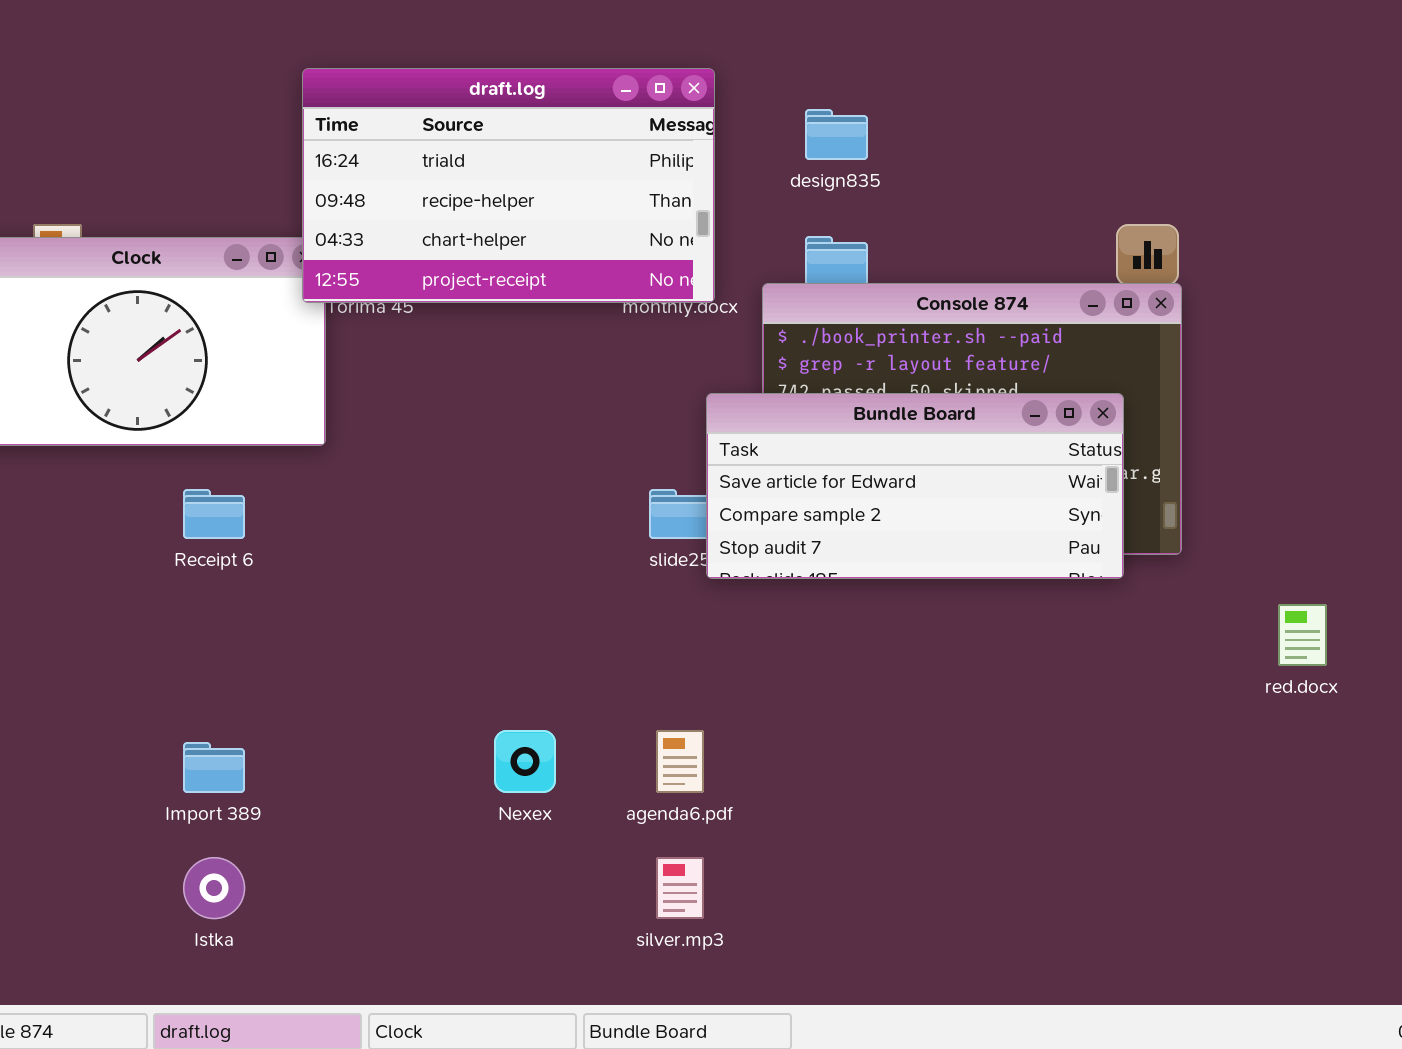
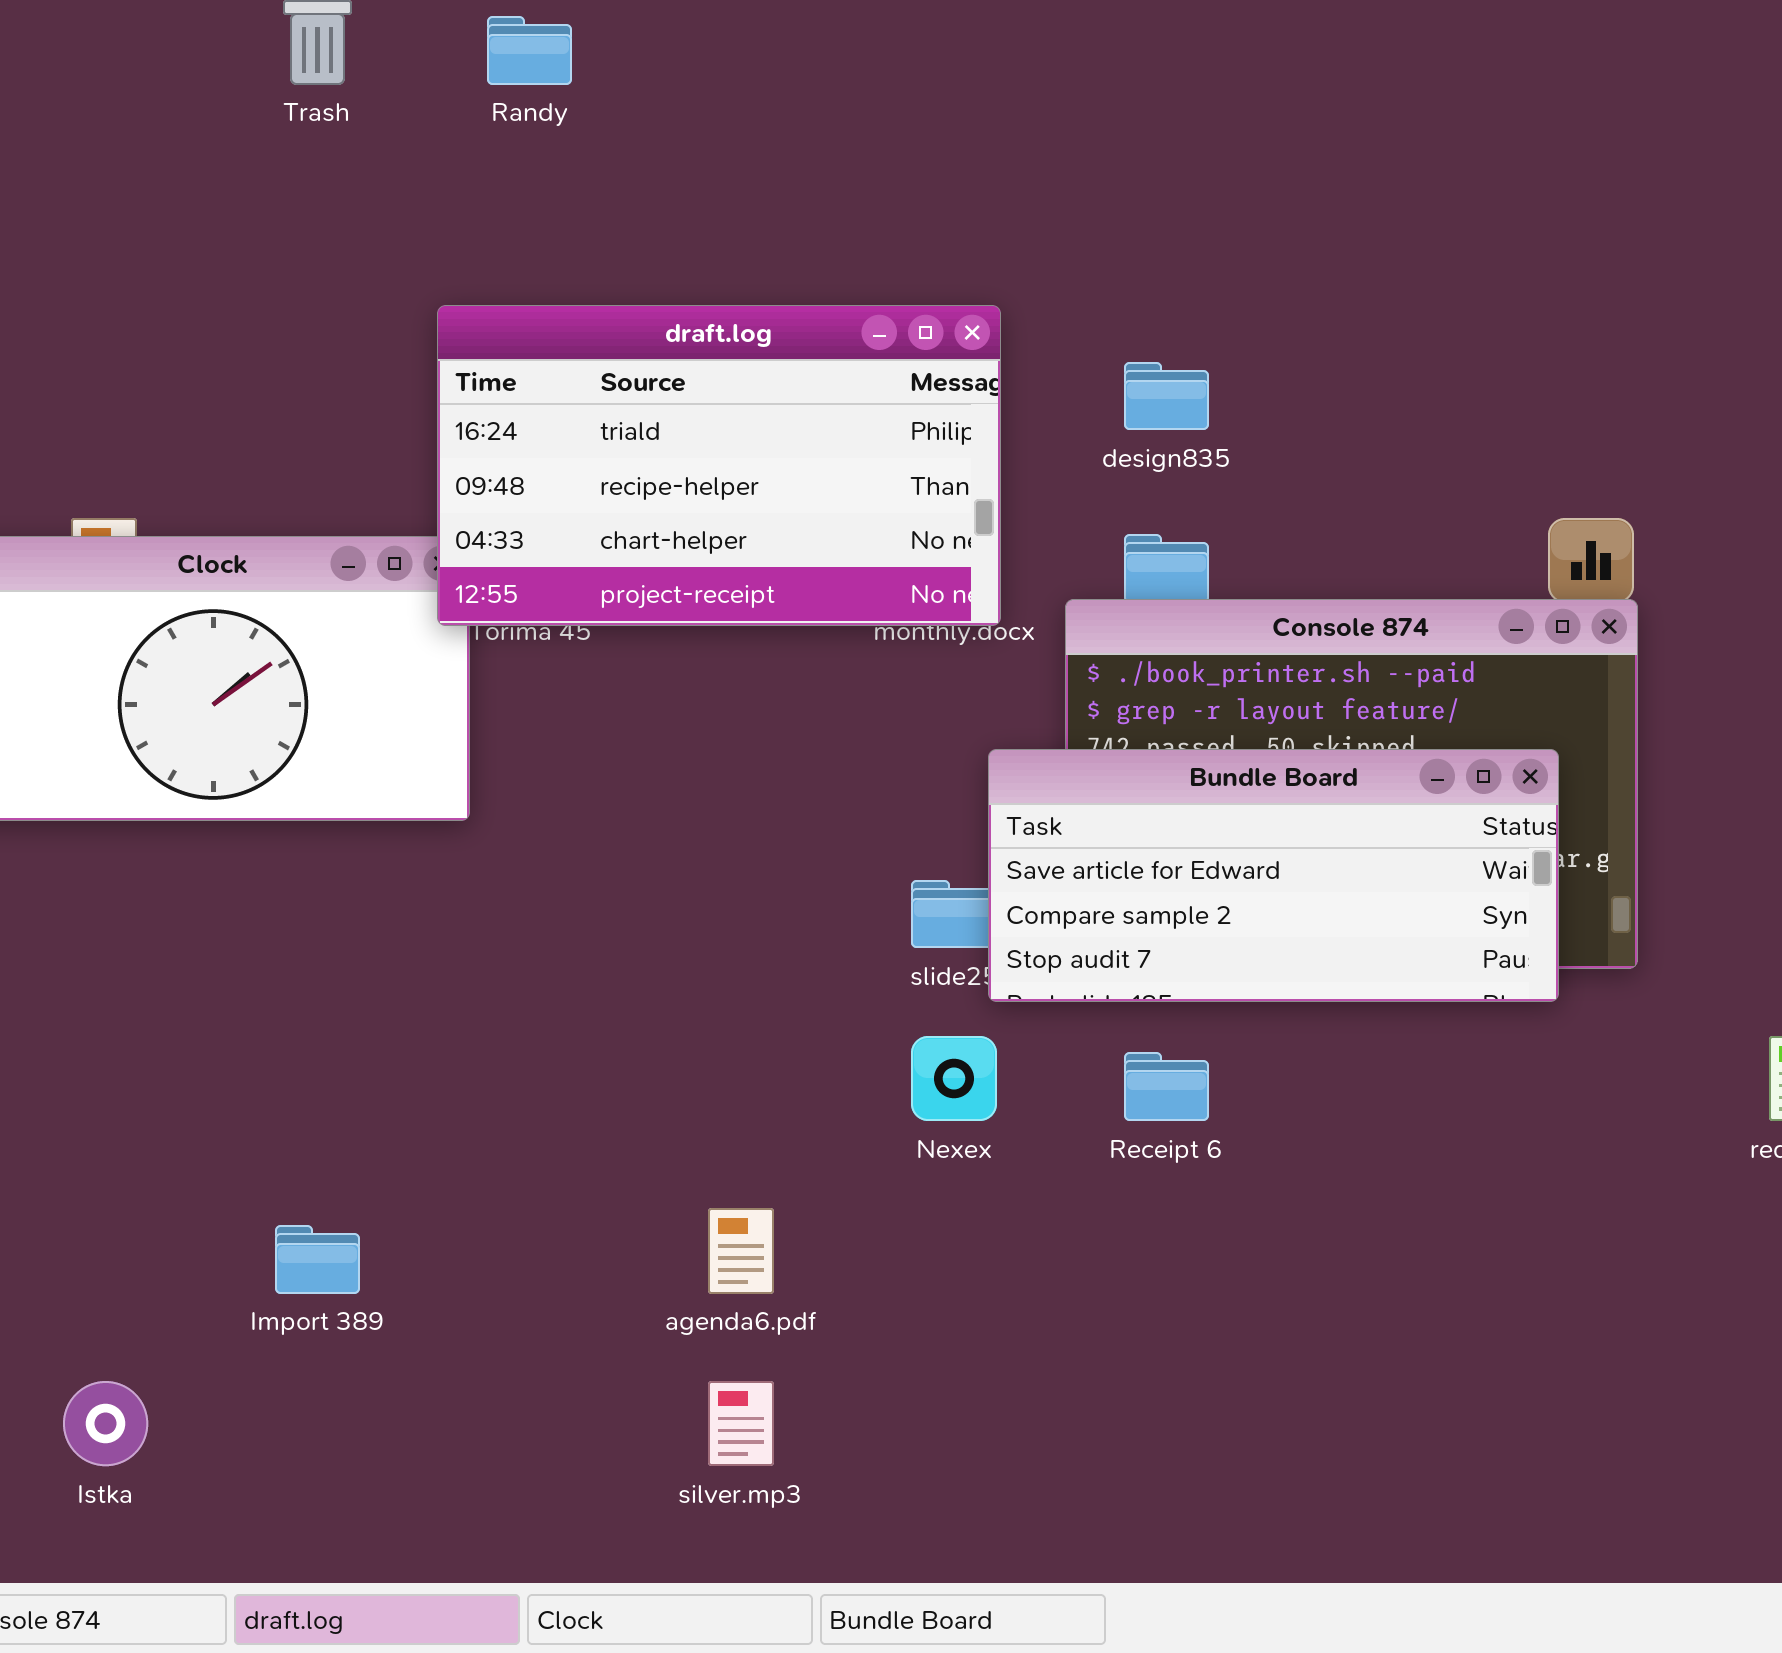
Receipt 6: [183,489,245,539] -> [1124,1052,1209,1121], moved
Nexex: [494,730,556,793] -> [911,1036,997,1121], moved
agenda6.pdf: [656,730,704,793] -> [708,1208,774,1294], moved
Istka: [183,857,245,919] -> [63,1381,148,1466], moved
silver.mp3: [656,857,704,919] -> [708,1381,774,1466], moved

